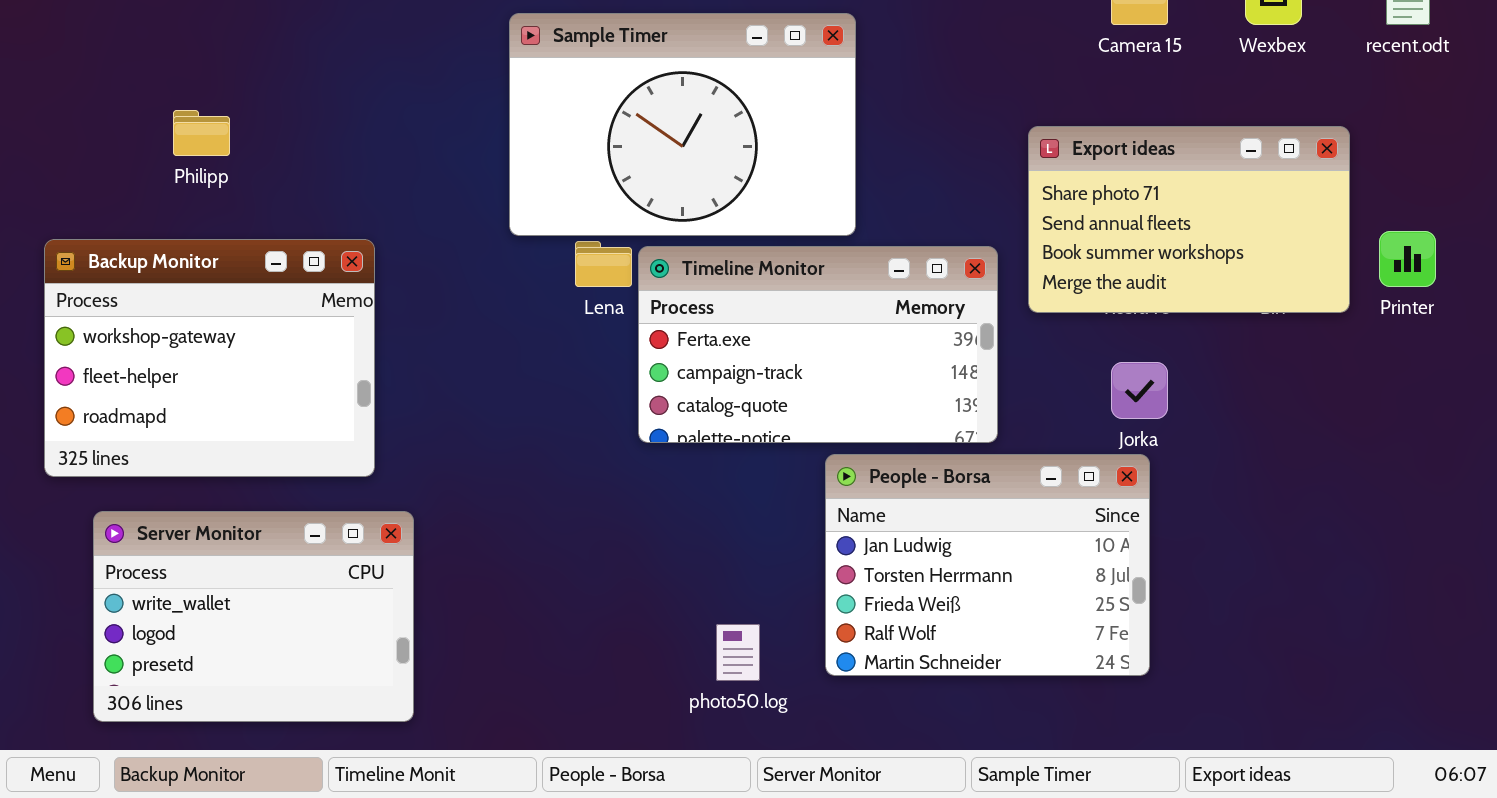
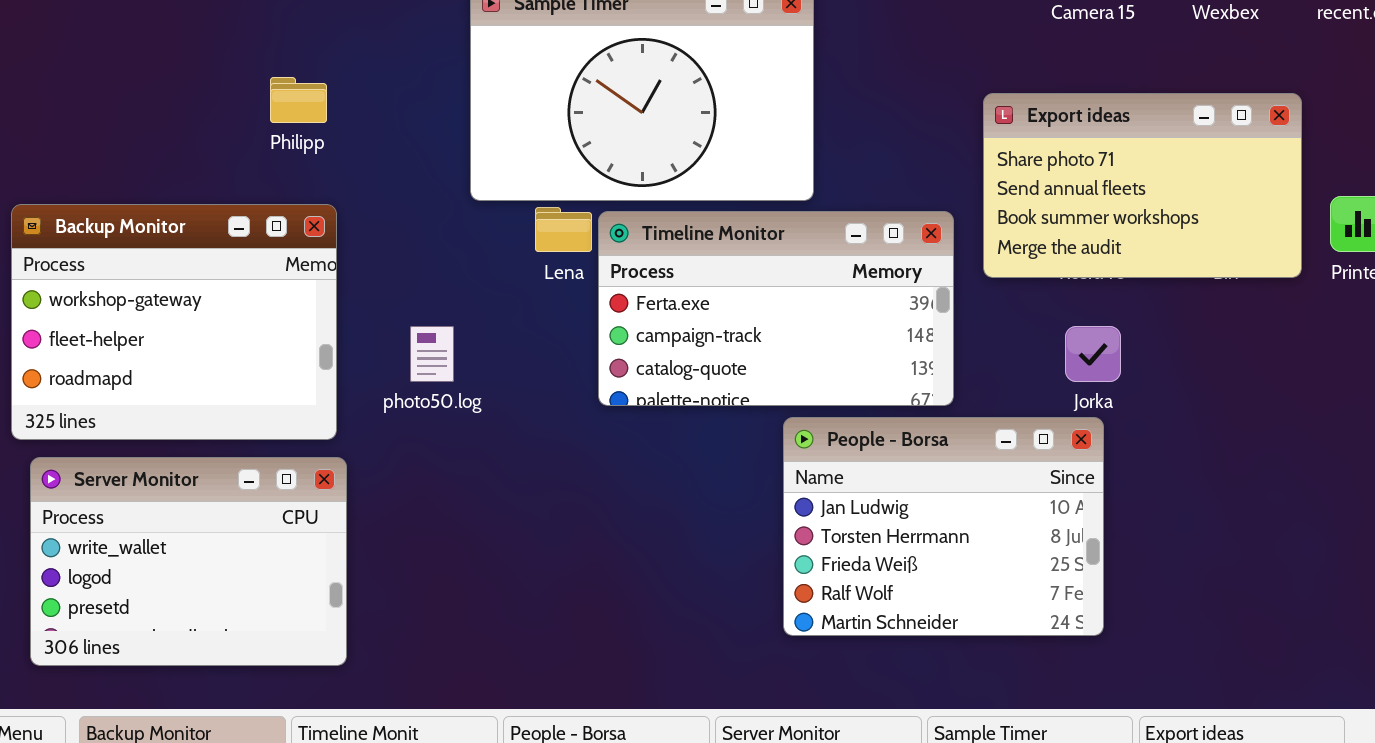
Philipp: [173,110,230,156] -> [270,77,327,123], moved
Server Monitor: [93,511,414,722] -> [30,457,347,666], moved
photo50.log: [716,624,760,681] -> [410,326,454,382], moved

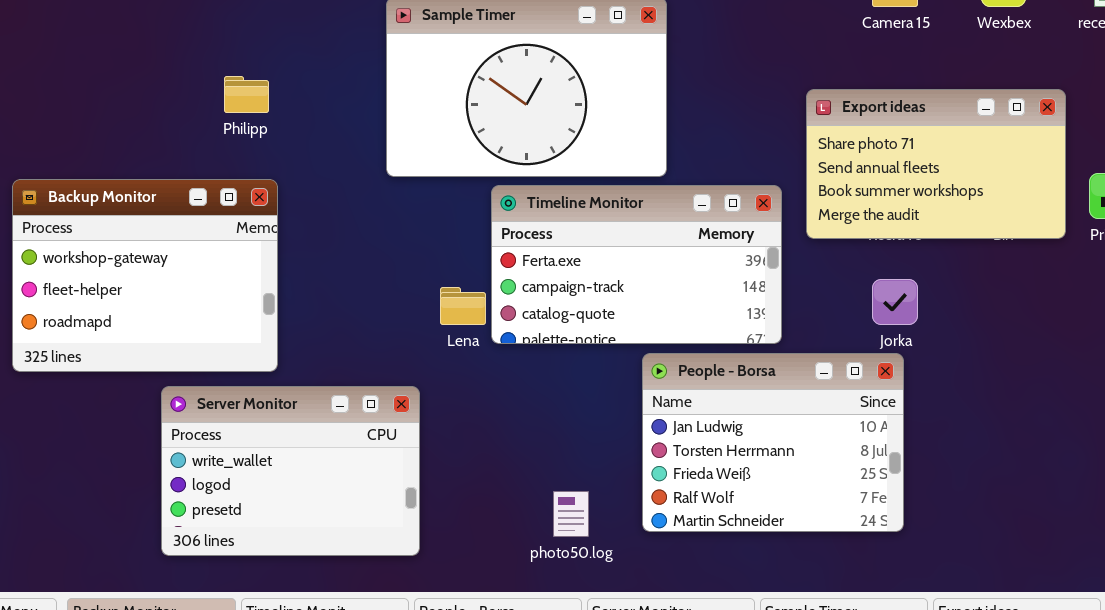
Lena: [535,207,592,252] -> [440,287,486,325], moved
photo50.log: [410,326,454,382] -> [553,491,589,537], moved
Server Monitor: [30,457,347,666] -> [161,386,420,556], moved

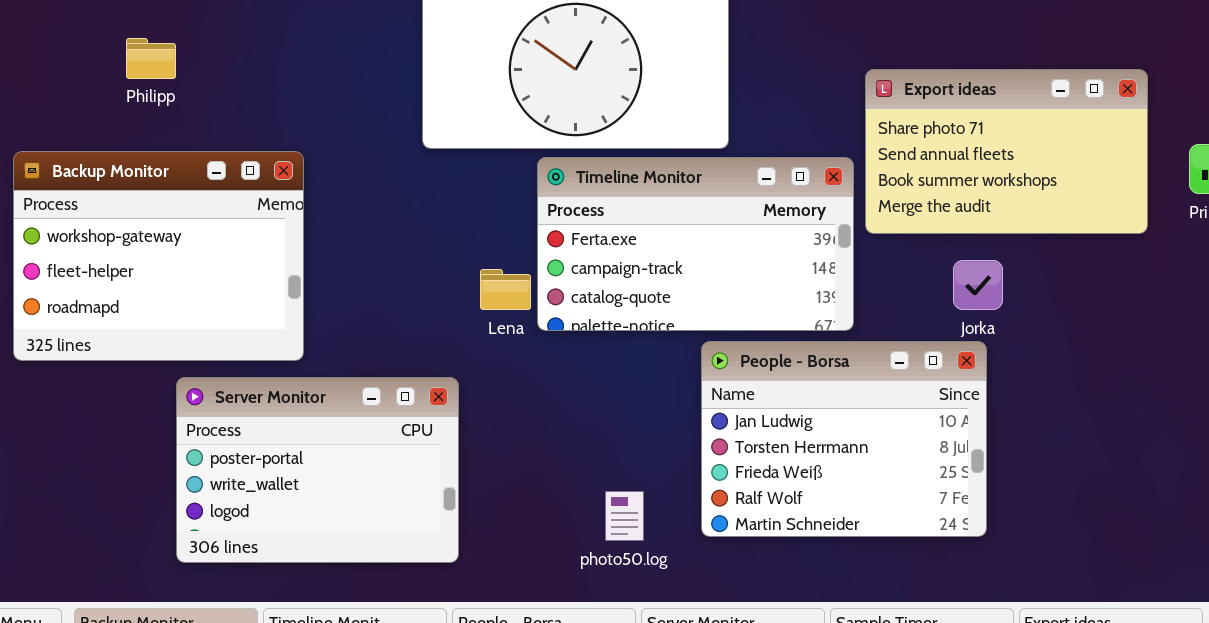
Philipp: [224,76,269,113] -> [126,38,176,79], moved
Export ideas: [806,89,1066,239] -> [865,69,1148,234], moved
Server Monitor: [161,386,420,556] -> [176,377,459,563], scrolled up 1 row

